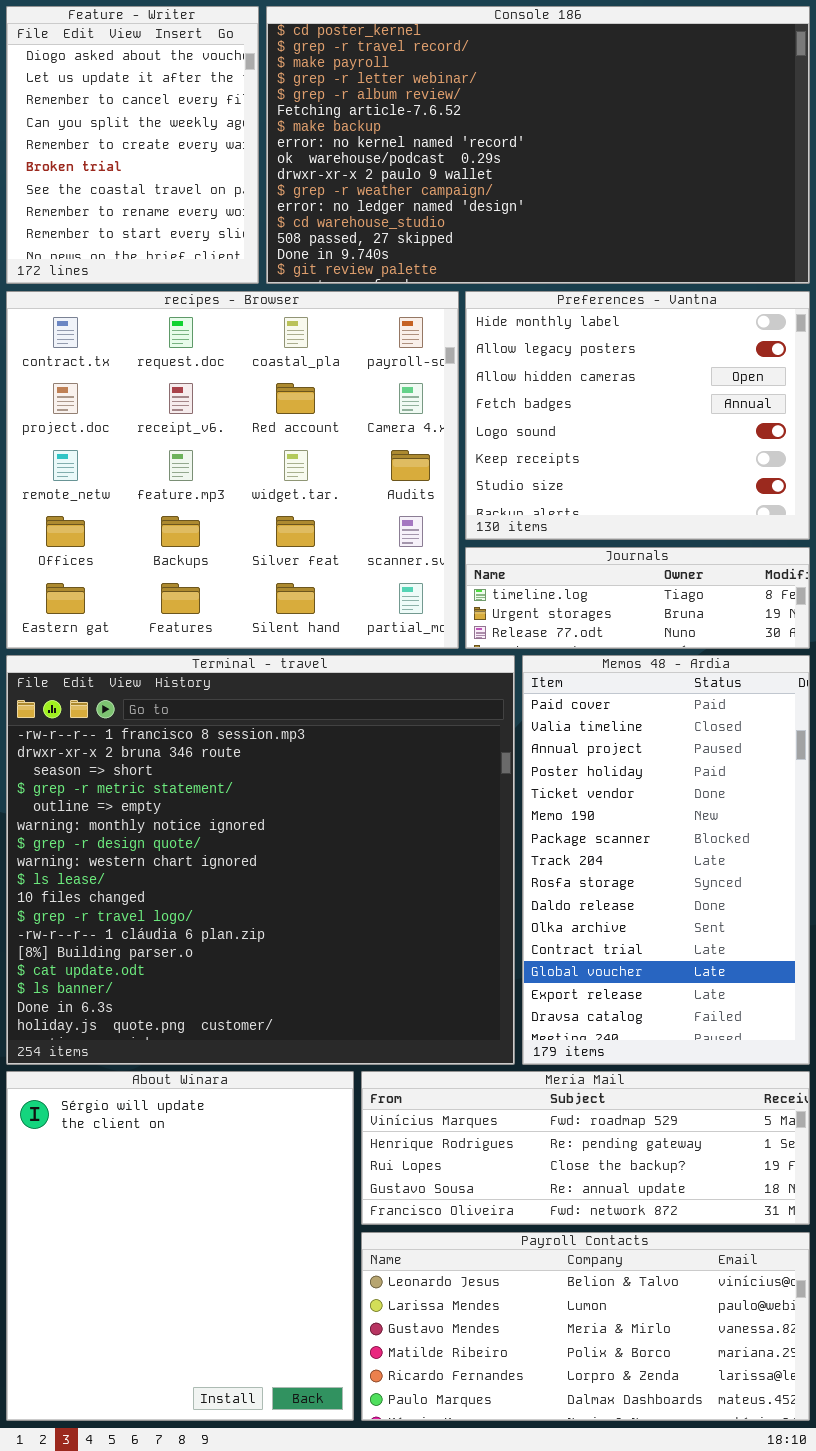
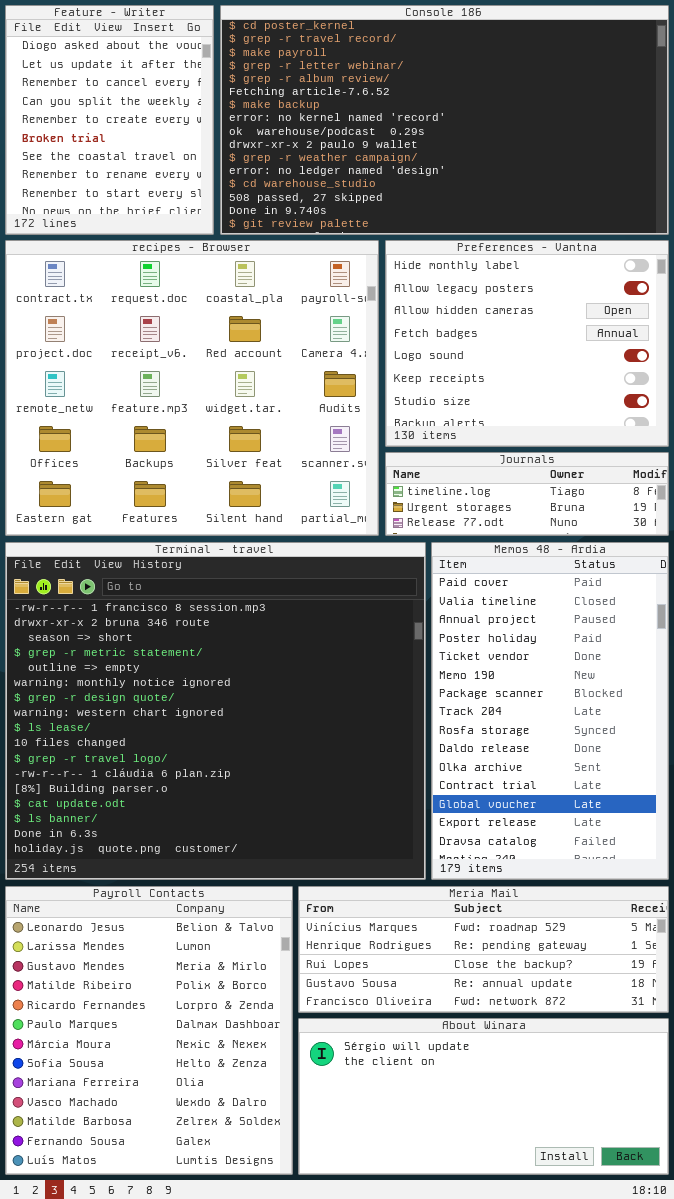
About Winara: [6,1071,354,1421] -> [298,1018,669,1175], moved, resized
Payroll Contacts: [361,1232,810,1421] -> [5,886,293,1175], moved, resized

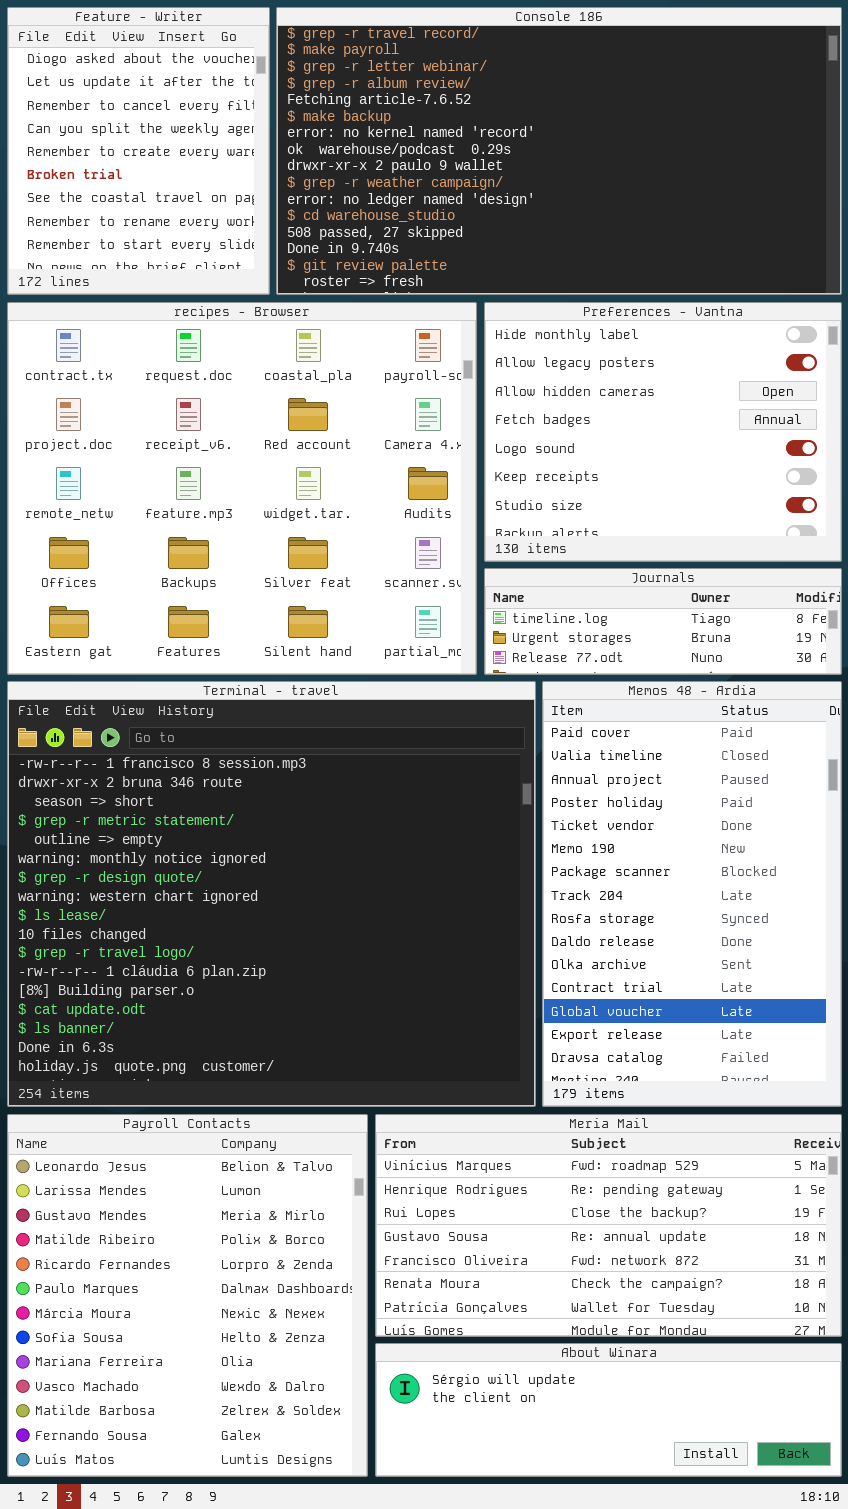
Console 186: [220,5,669,235] -> [276,7,842,295], scrolled down 1 row
Meria Mail: [298,886,669,1013] -> [375,1114,842,1337], resized
About Winara: [298,1018,669,1175] -> [375,1343,842,1477], resized

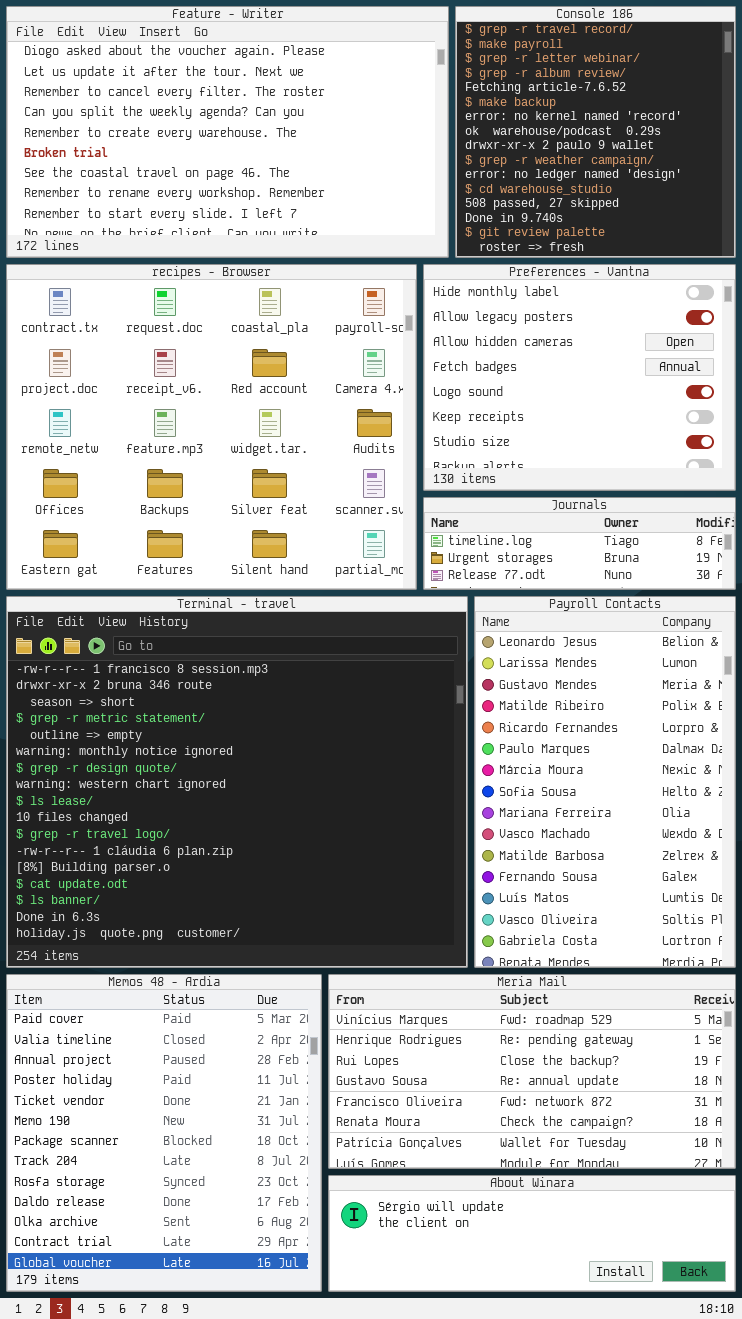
Feature - Writer: [7,7,270,295] -> [6,6,449,258], resized
Console 186: [276,7,842,295] -> [455,6,736,258], resized
Memos 48 - Ardia: [542,681,842,1107] -> [6,974,322,1292], moved, resized
Payroll Contacts: [7,1114,368,1477] -> [474,596,736,968], moved, resized

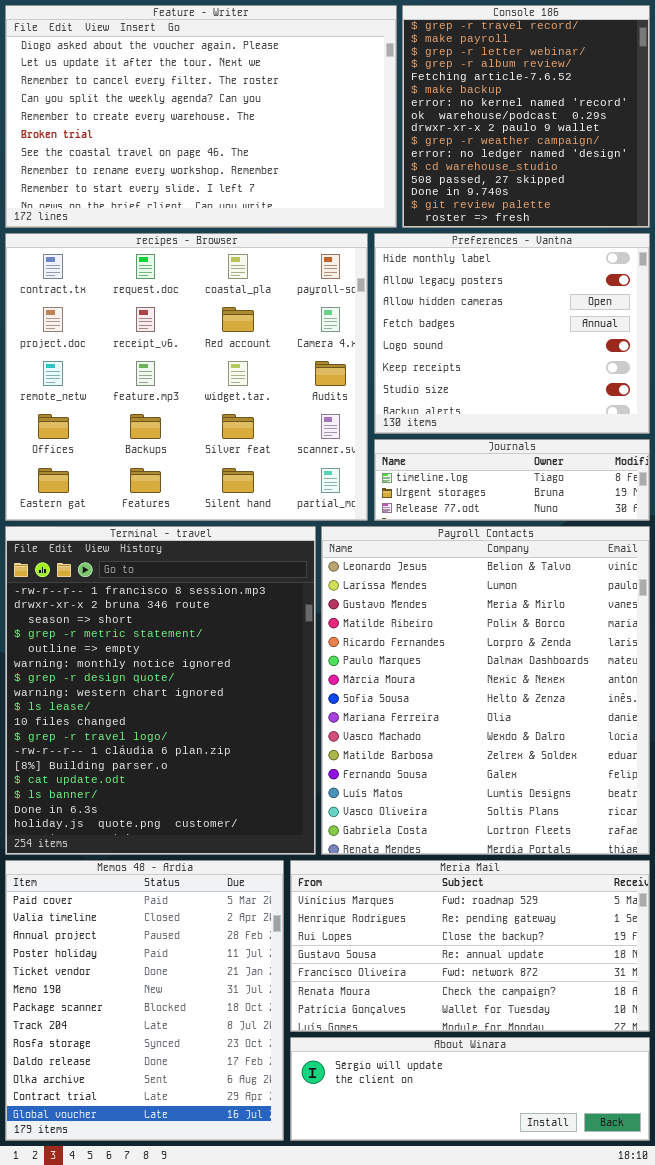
Terminal - travel: [6,596,468,968] -> [5,526,316,855], resized
Payroll Contacts: [474,596,736,968] -> [321,526,650,855], resized

